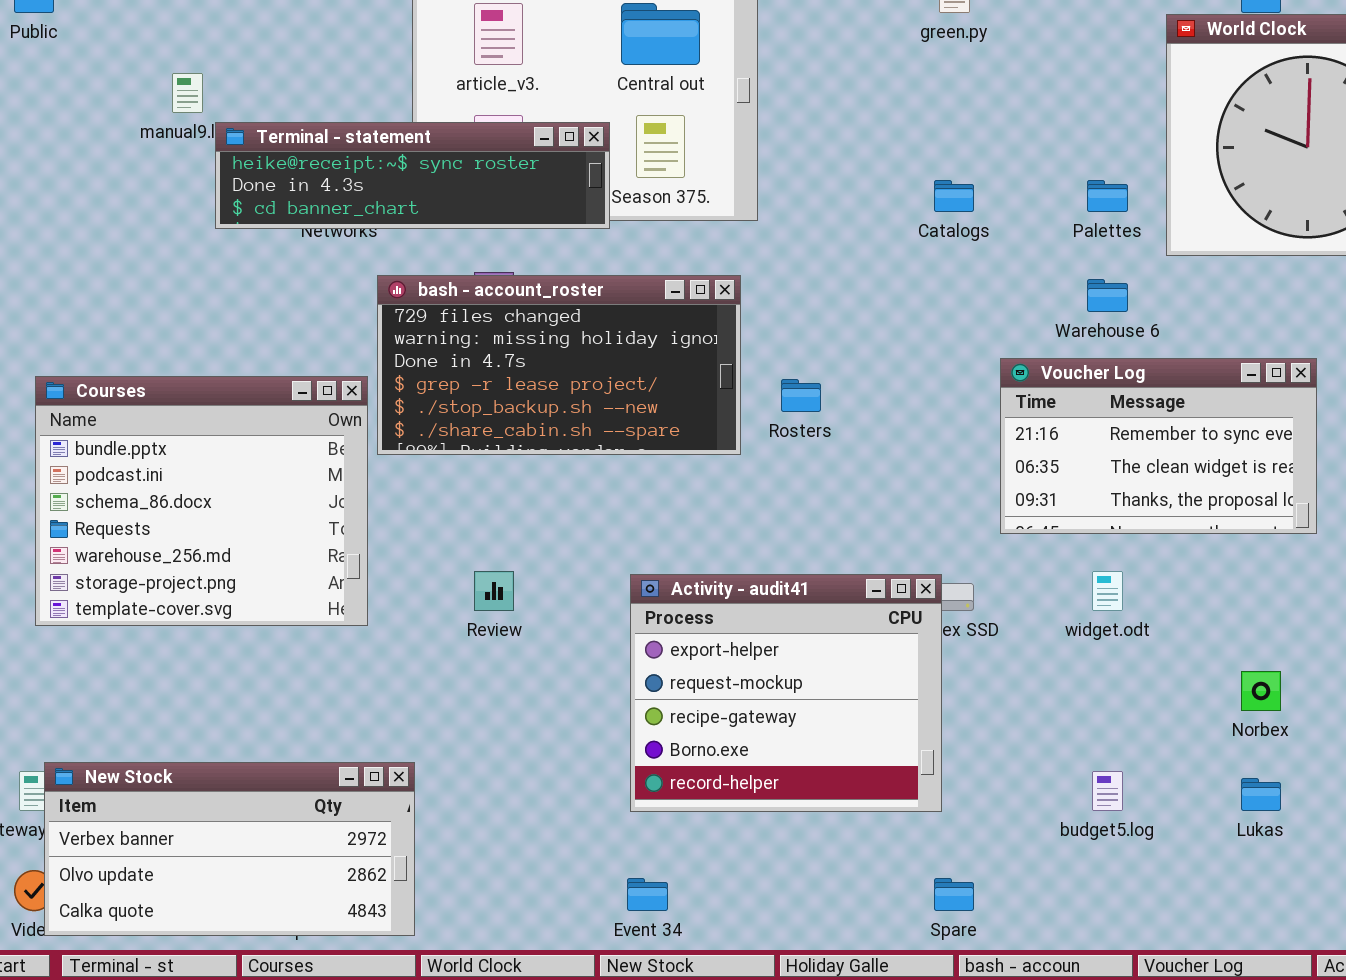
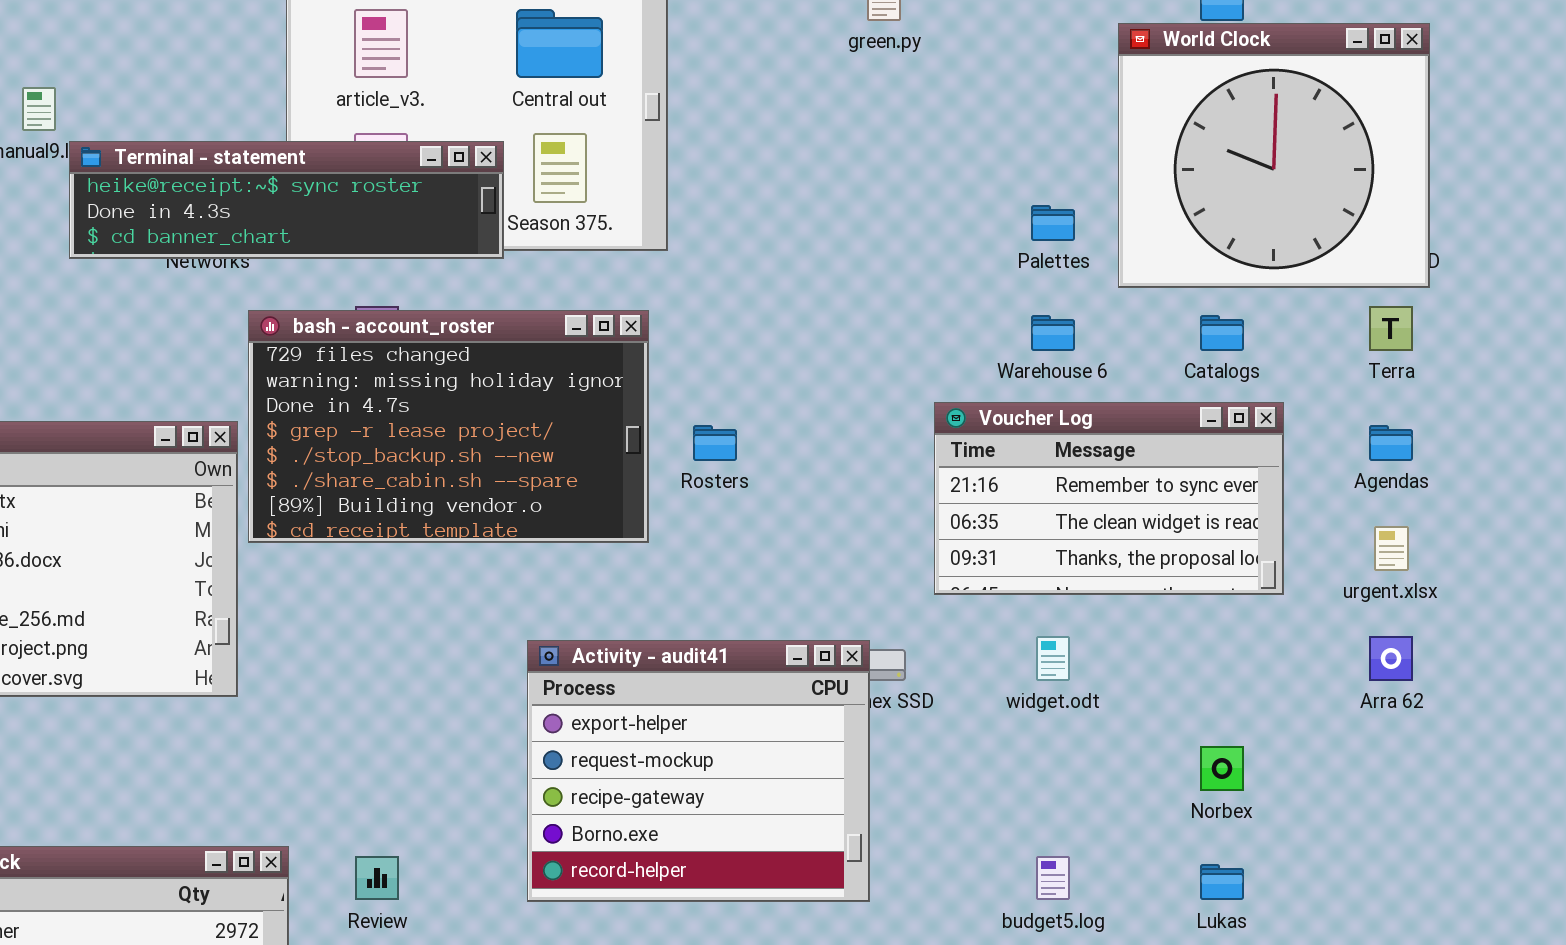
Catalogs: [934,180,974,212] -> [1200,315,1244,351], moved
bash - account_roster: [377,275,741,455] -> [248,310,649,543], resized
Review: [474,571,514,611] -> [355,856,399,900], moved

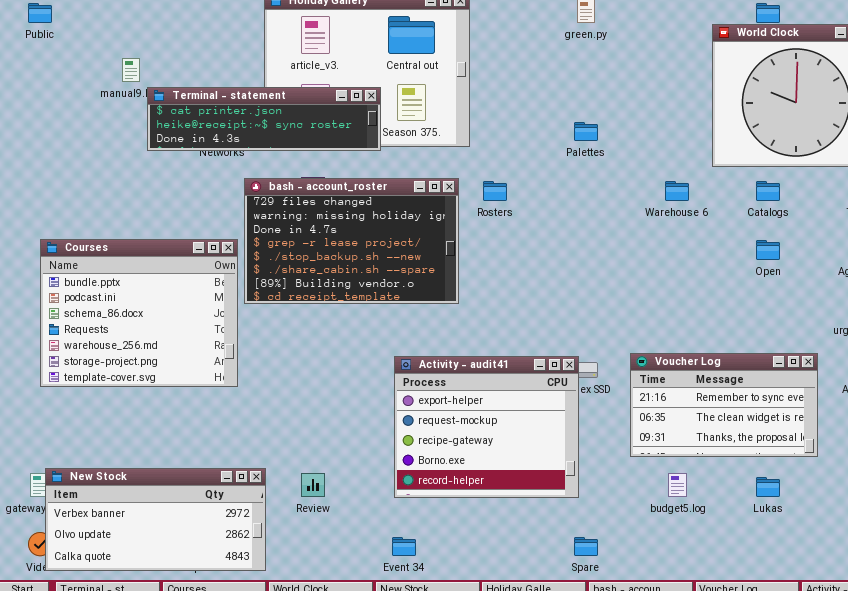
Terminal - statement: [69,141,504,259] -> [147,87,381,151], scrolled up 1 row
Palettes: [1031,205,1075,241] -> [574,122,598,141], moved
Voucher Log: [934,402,1284,595] -> [630,353,818,457], moved
Rosters: [693,425,737,461] -> [483,181,507,201], moved

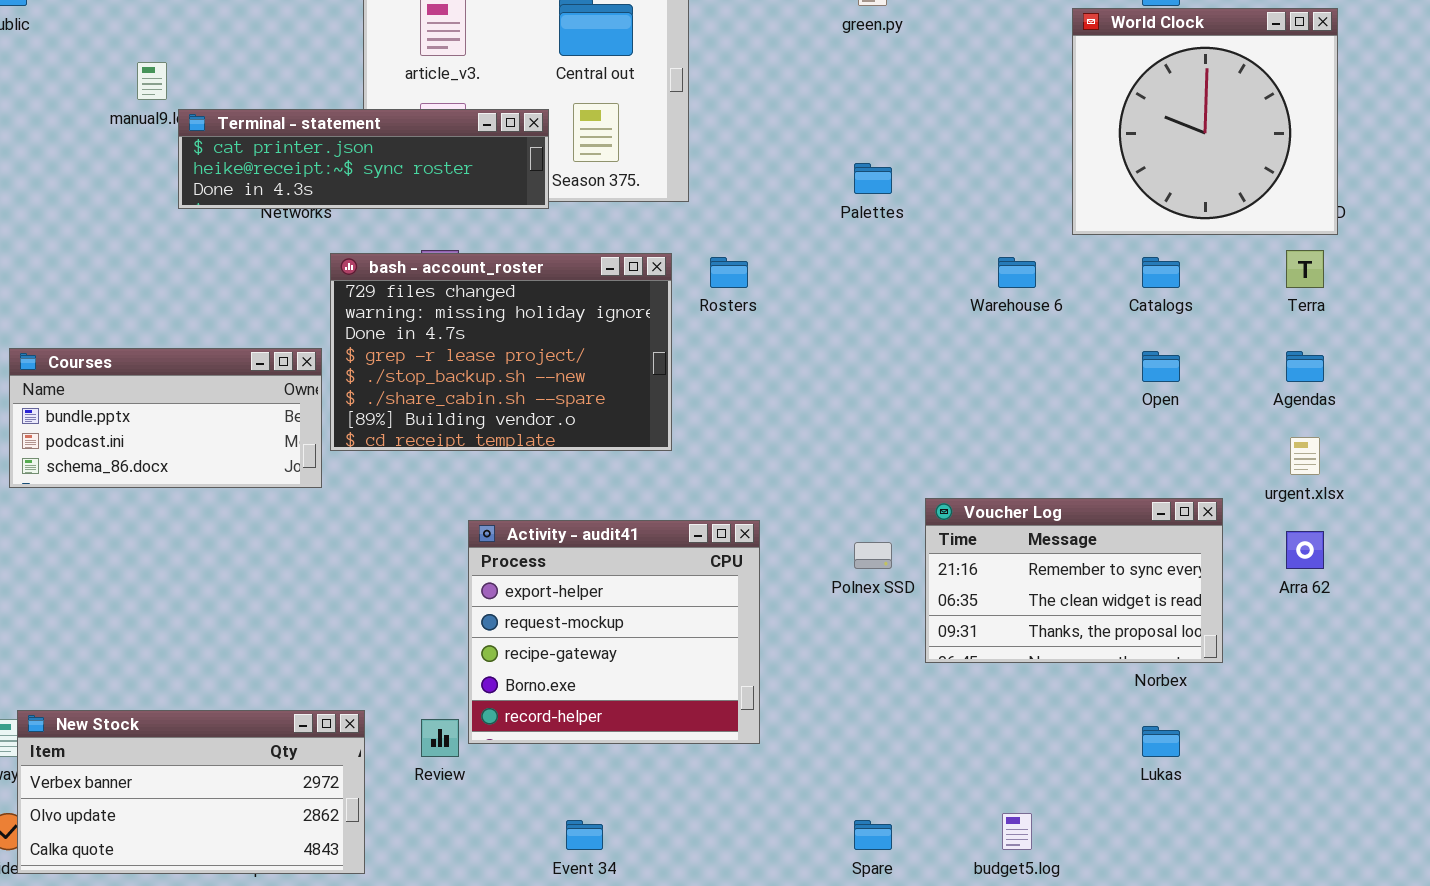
Courses: [40,239,238,387] -> [9,348,322,488], resized
Voucher Log: [630,353,818,457] -> [925,498,1223,663], moved
Activity - audit41: [394,356,579,498] -> [468,520,760,744], moved
budget5.log: [668,473,687,497] -> [1002,813,1032,850], moved

